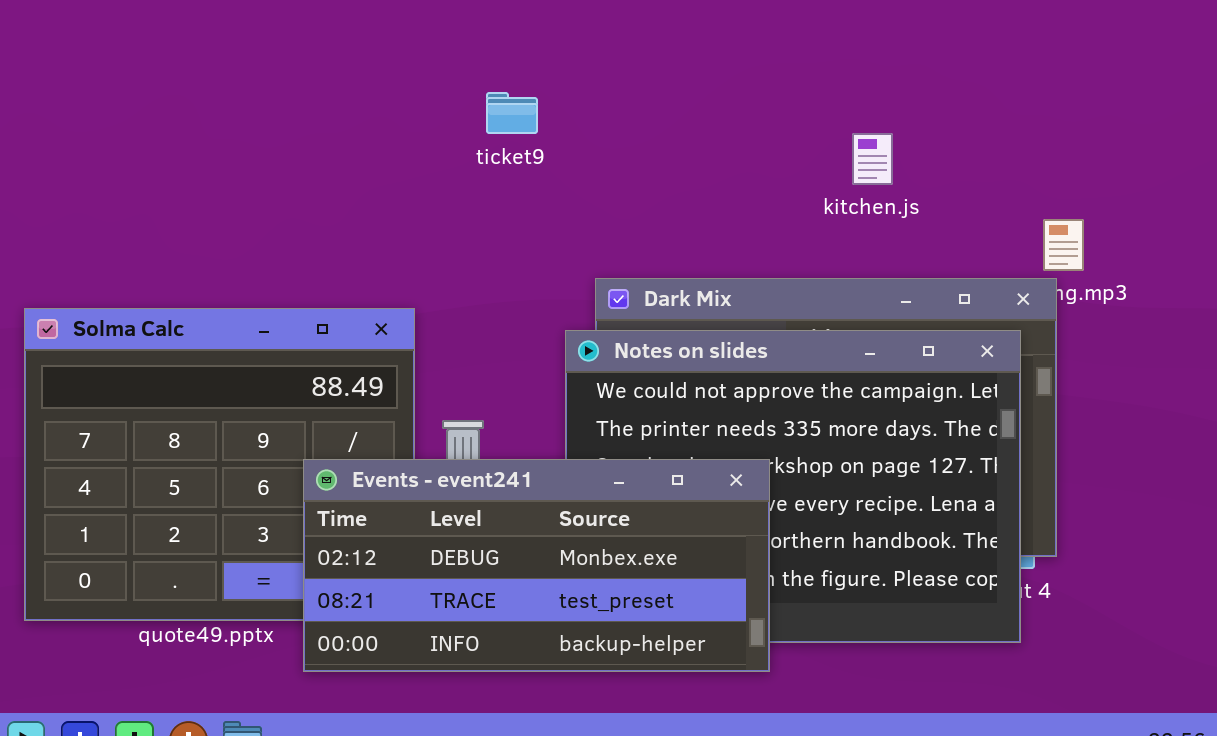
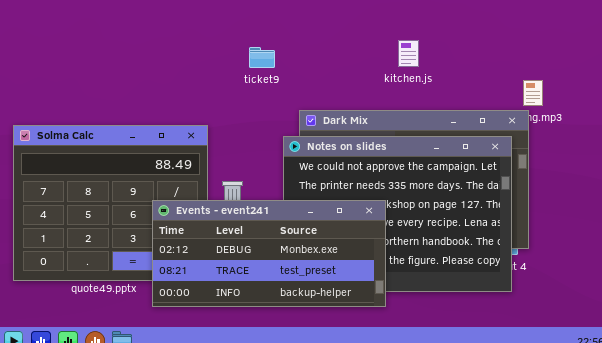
ticket9: [486,92,538,134] -> [249,47,275,68], moved
kitchen.js: [852,133,893,185] -> [398,40,419,67], moved

